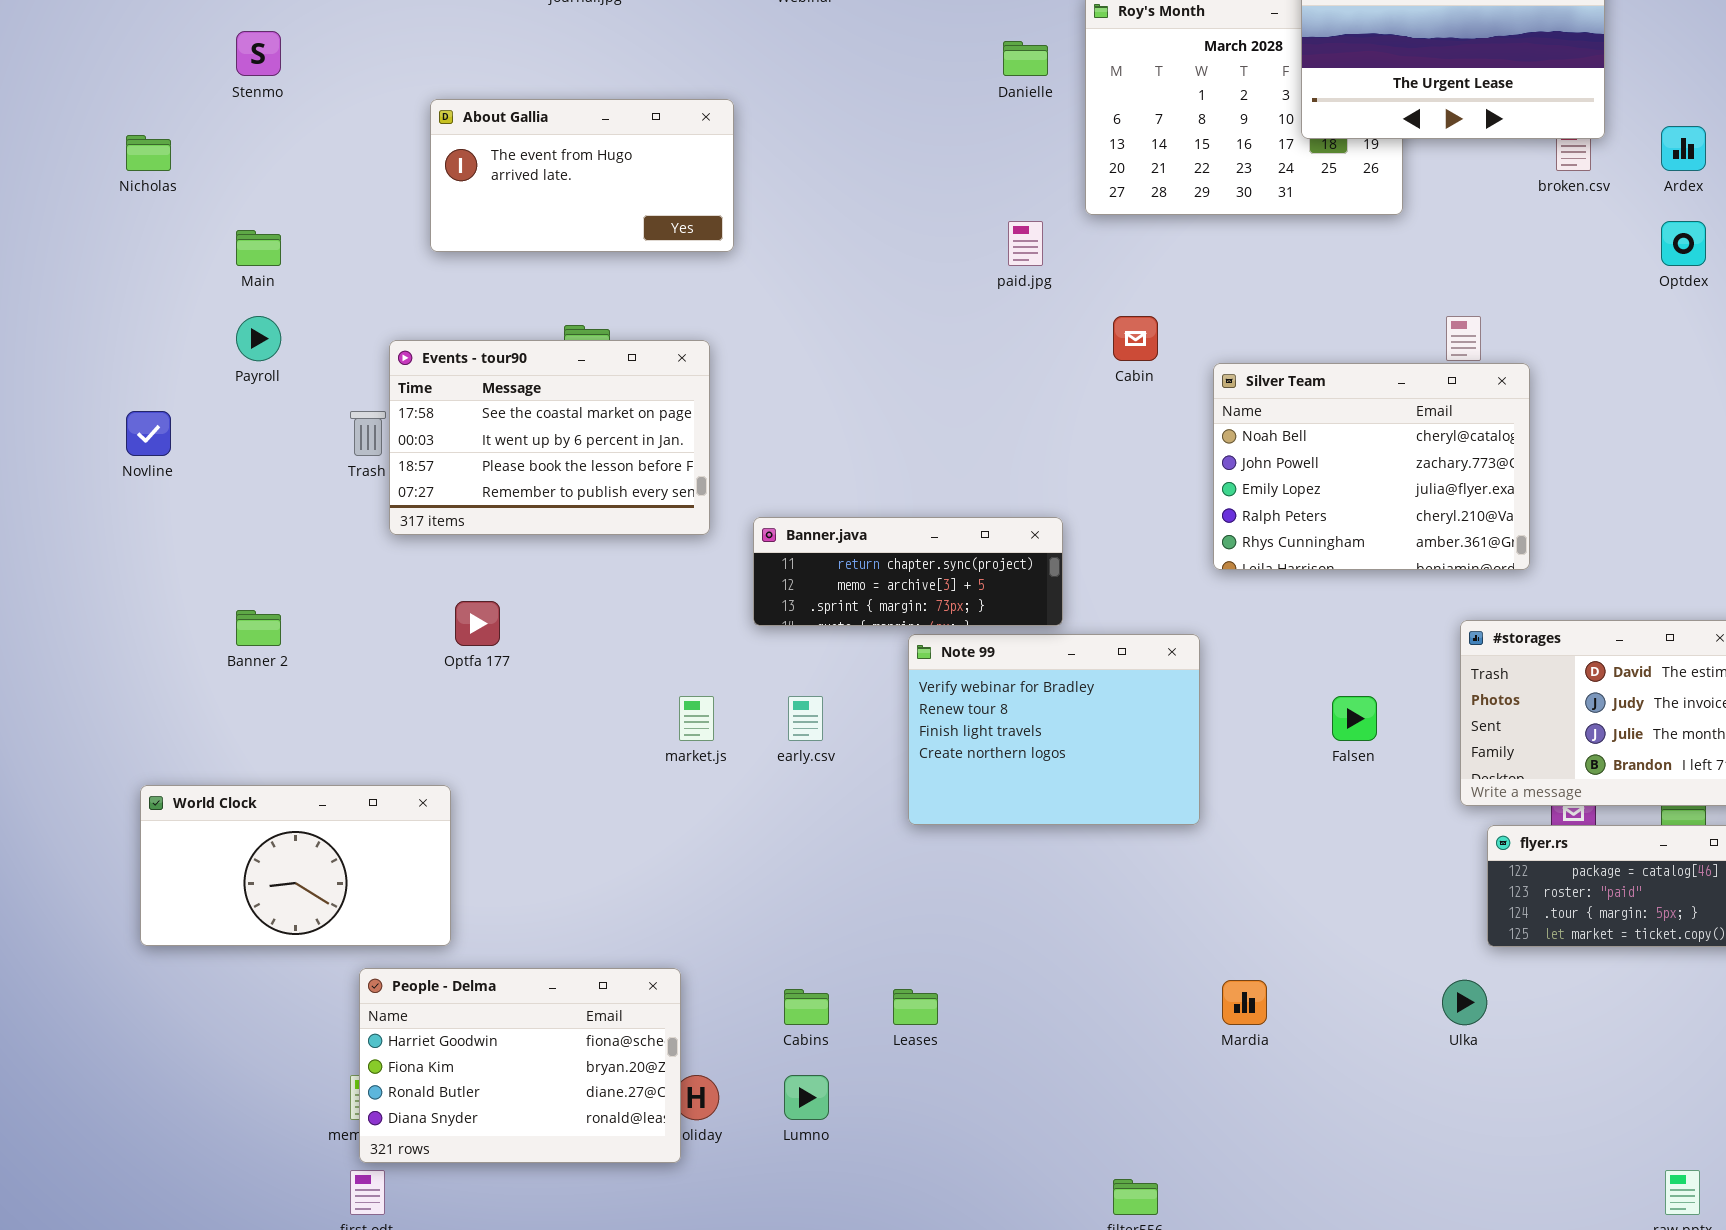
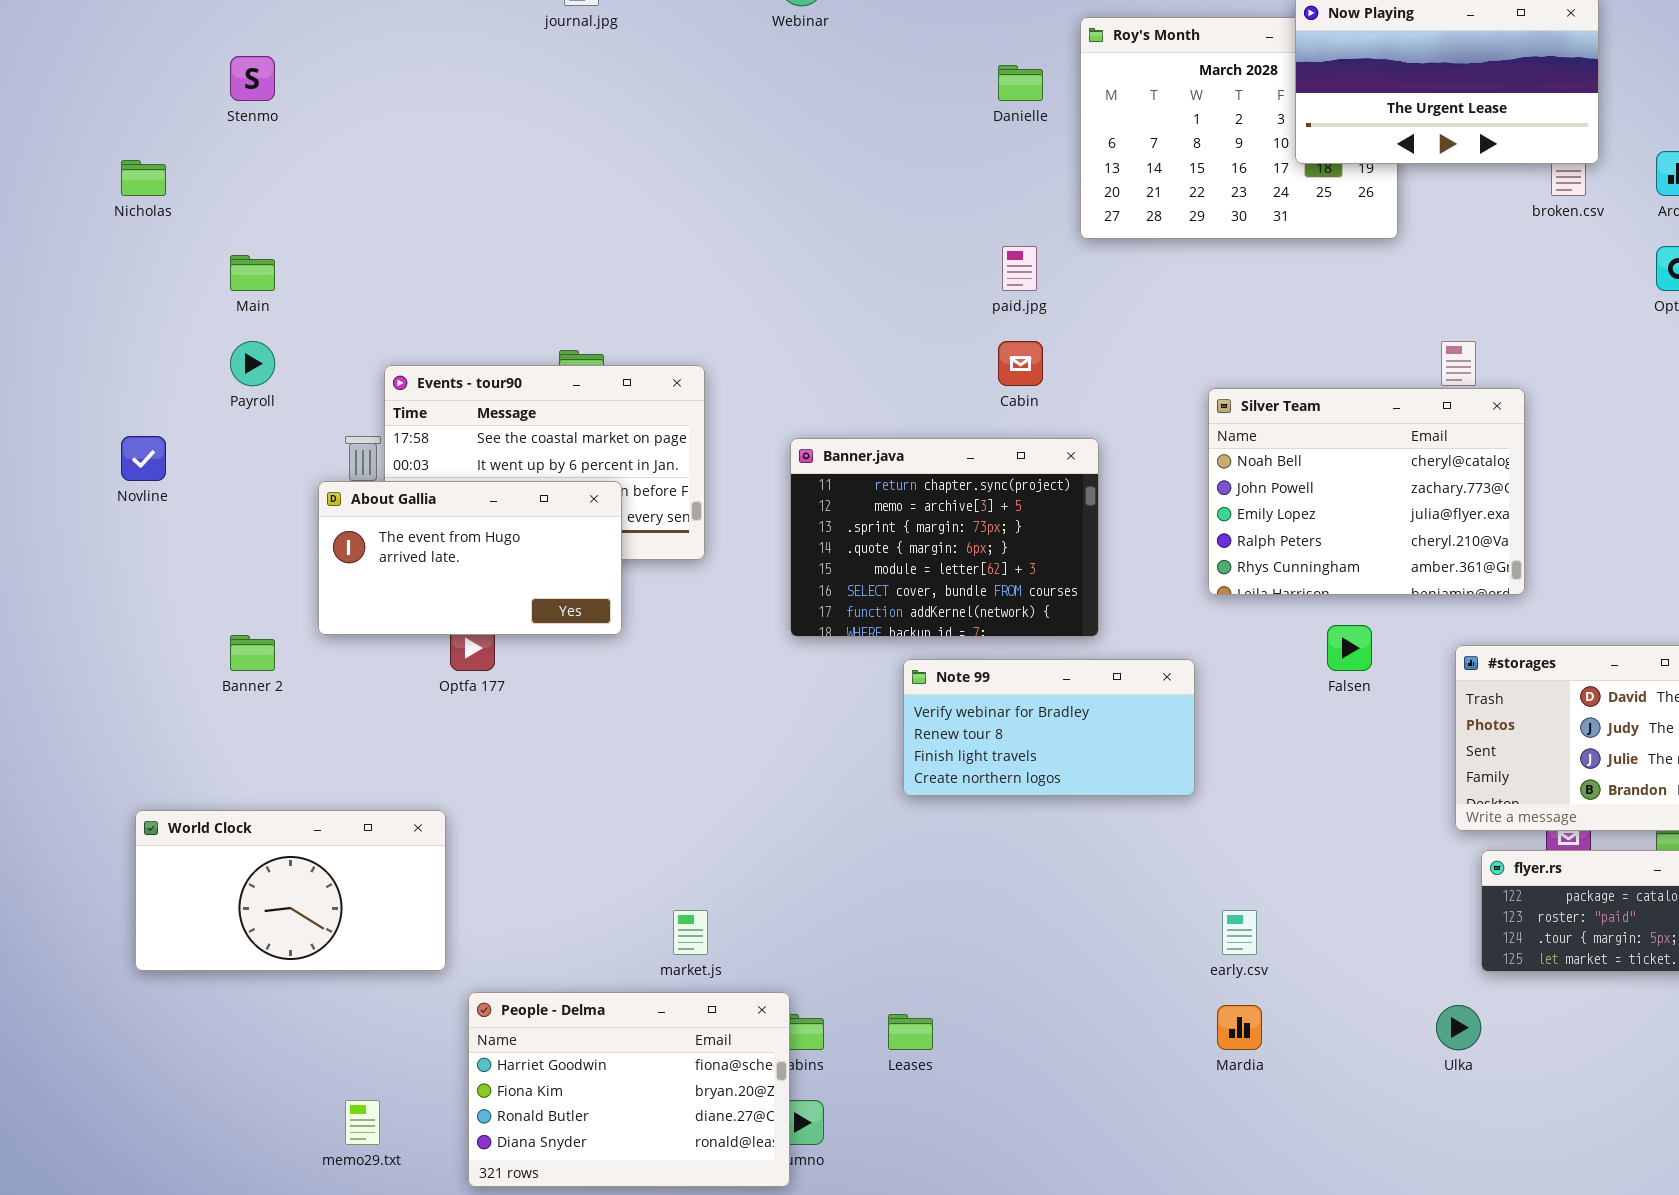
About Gallia: [430,99,734,252] -> [318,481,622,635], moved
Cabin: [1113,316,1158,361] -> [998,341,1043,386], moved
Banner.java: [753,517,1063,626] -> [790,438,1099,637], moved, resized
Note 99: [908,634,1200,825] -> [903,659,1195,796], resized
market.js: [679,696,714,741] -> [673,910,708,955], moved
early.csv: [788,696,823,741] -> [1222,910,1257,955], moved
Falsen: [1332,696,1377,741] -> [1327,625,1372,671], moved
People - Delma: [359,968,681,1163] -> [468,992,790,1187], moved

